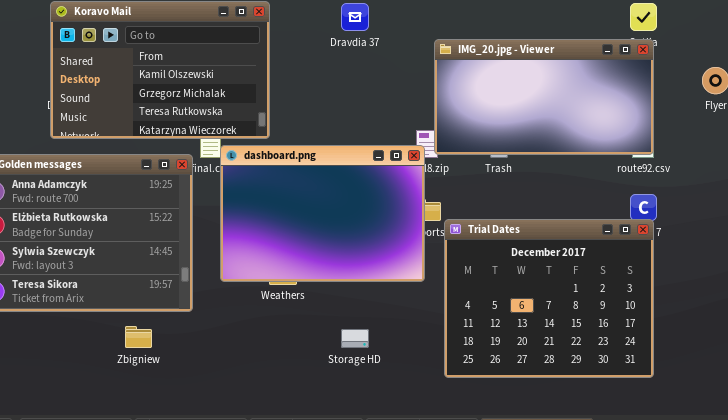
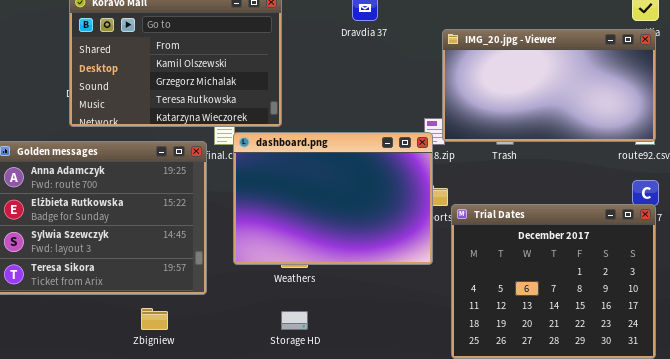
Storage HD: [341,329,369,348] -> [281,311,308,330], moved

